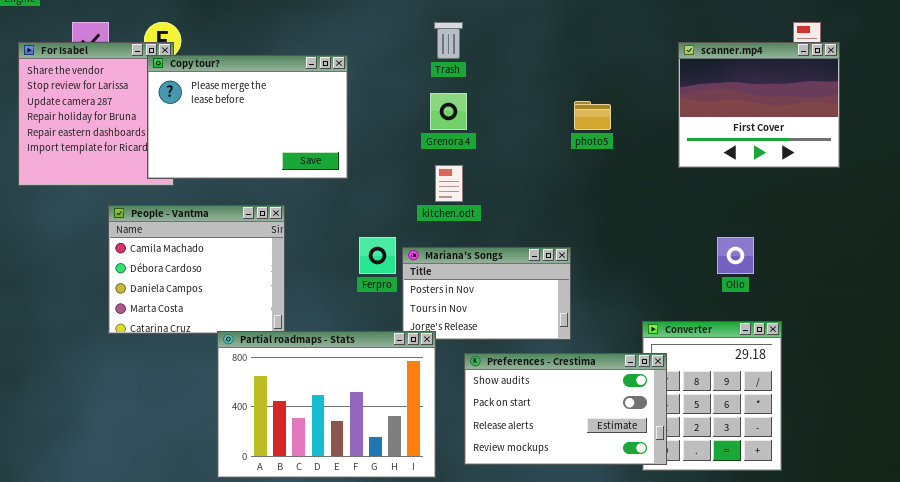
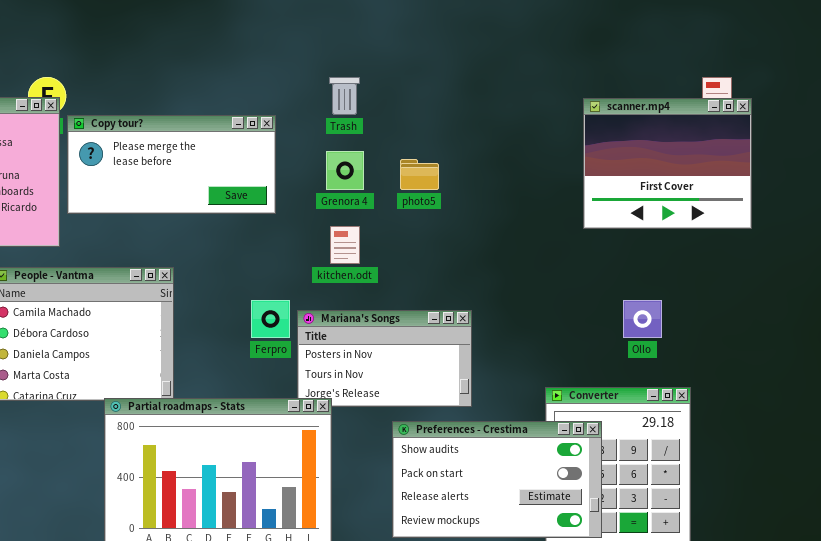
Copy tour?: [147,55,348,179] -> [67,115,276,214], moved, resized
photo5: [574,101,611,130] -> [400,159,439,190], moved
Preferences - Crestima: [464,353,667,465] -> [392,421,602,538], moved

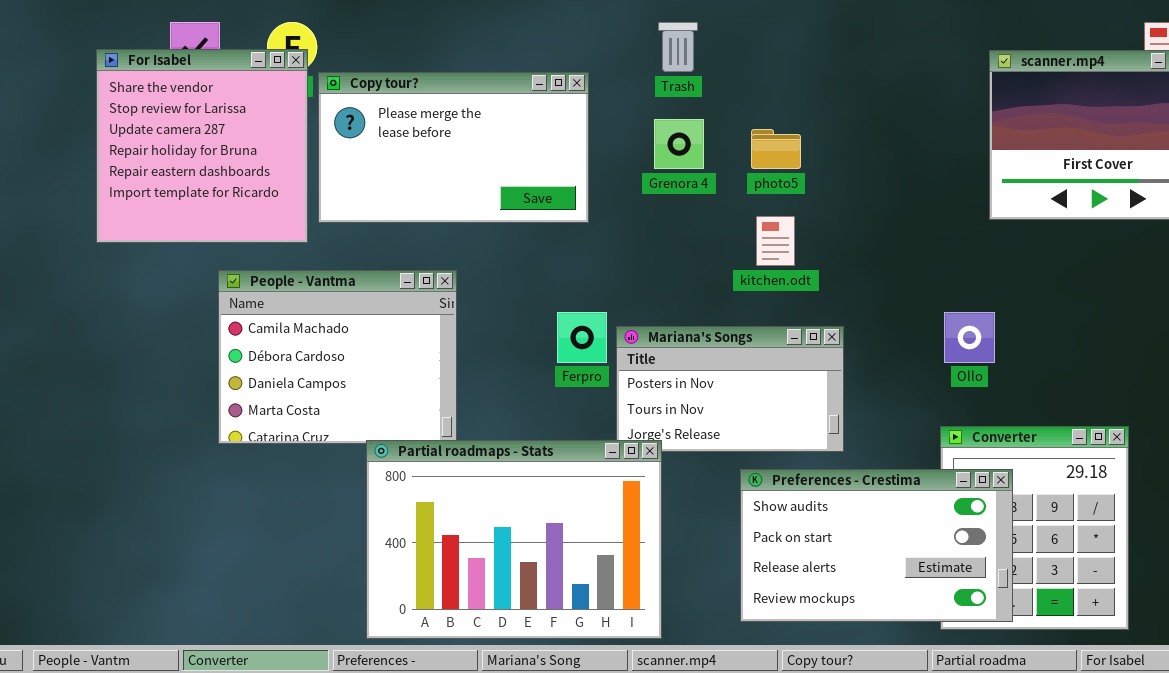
Copy tour?: [67,115,276,214] -> [318,72,589,223], resized
kitchen.odt: [330,226,360,264] -> [756,216,795,266], moved
Ollo: [623,300,662,338] -> [944,312,995,363], moved

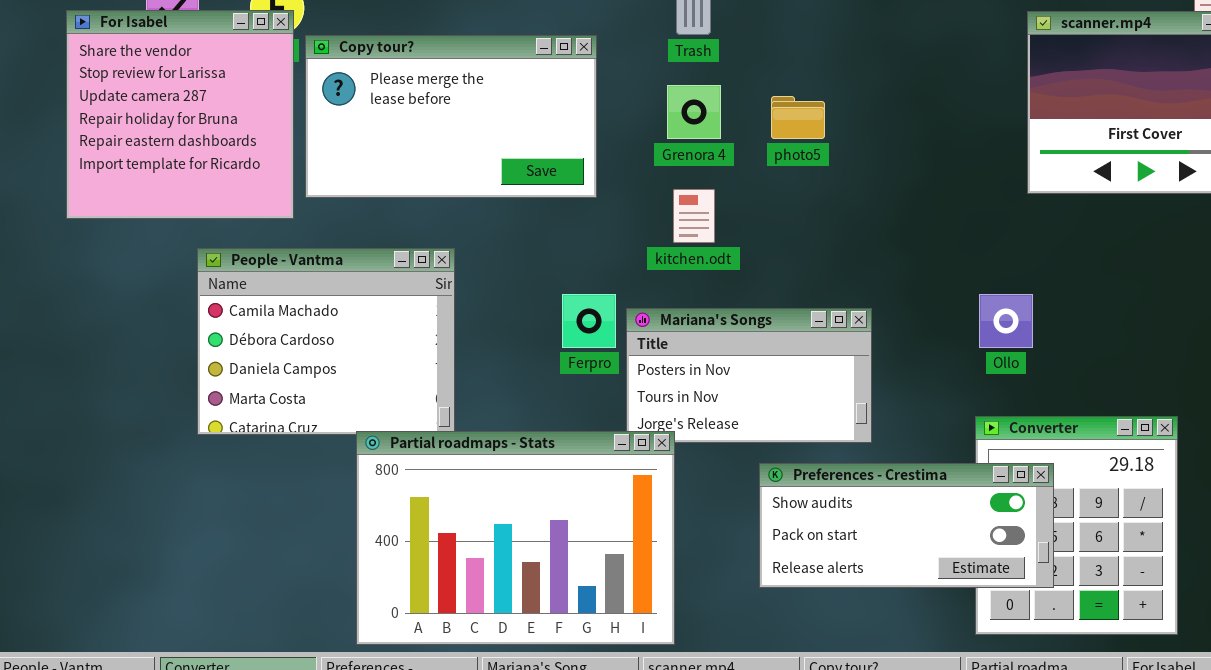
kitchen.odt: [756,216,795,266] -> [673,189,715,243], moved
Preferences - Crestima: [740,469,1013,622] -> [759,463,1054,588], resized

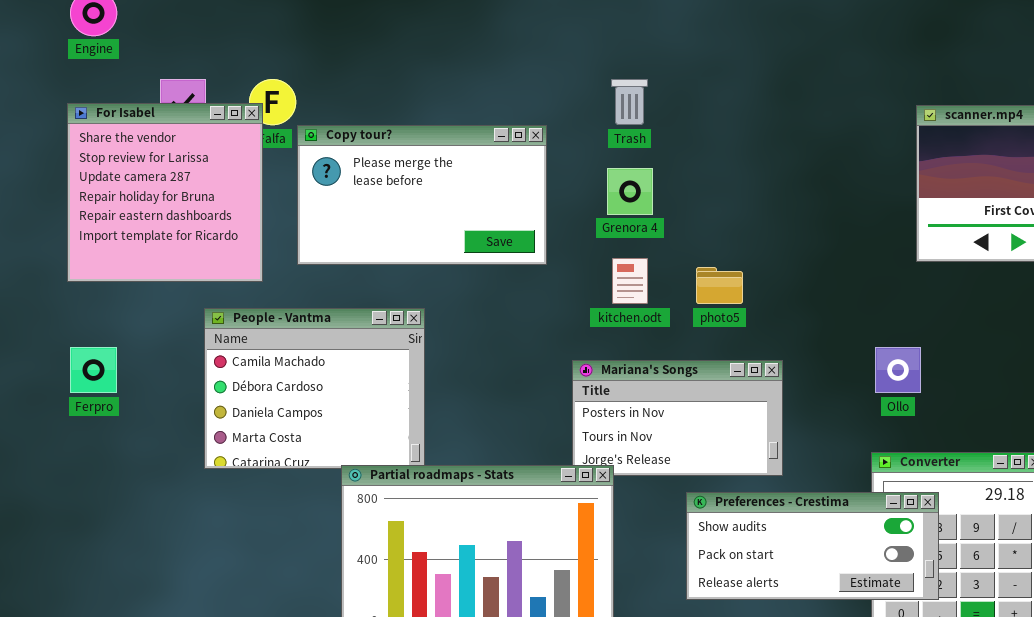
For Isabel: [66,10,294,219] -> [67,103,263,282], moved
photo5: [771,96,825,139] -> [696,267,743,304], moved
Ferpro: [562,294,616,348] -> [70,347,117,393], moved

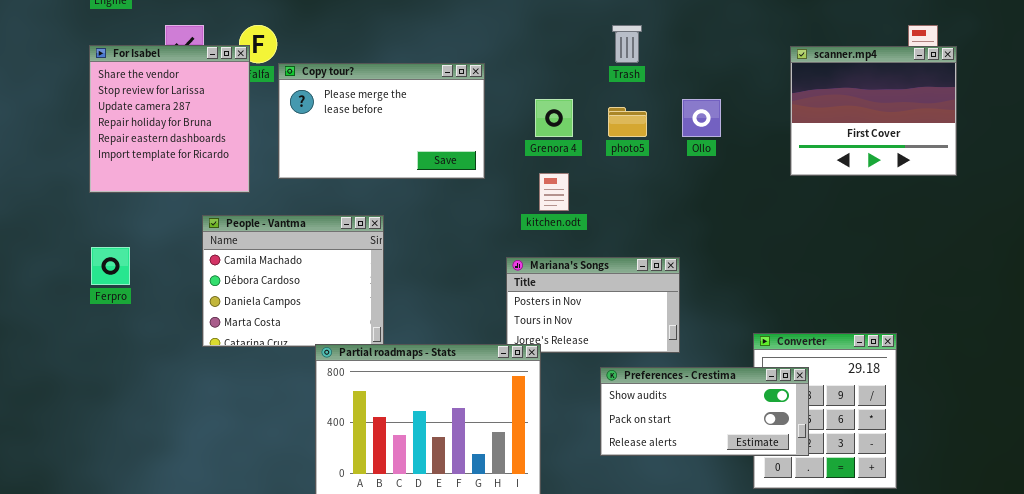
Trash: [611,79,648,125] -> [612,25,642,63], moved
photo5: [696,267,743,304] -> [608,107,647,137], moved
Ollo: [875,347,921,393] -> [682,99,721,137], moved

